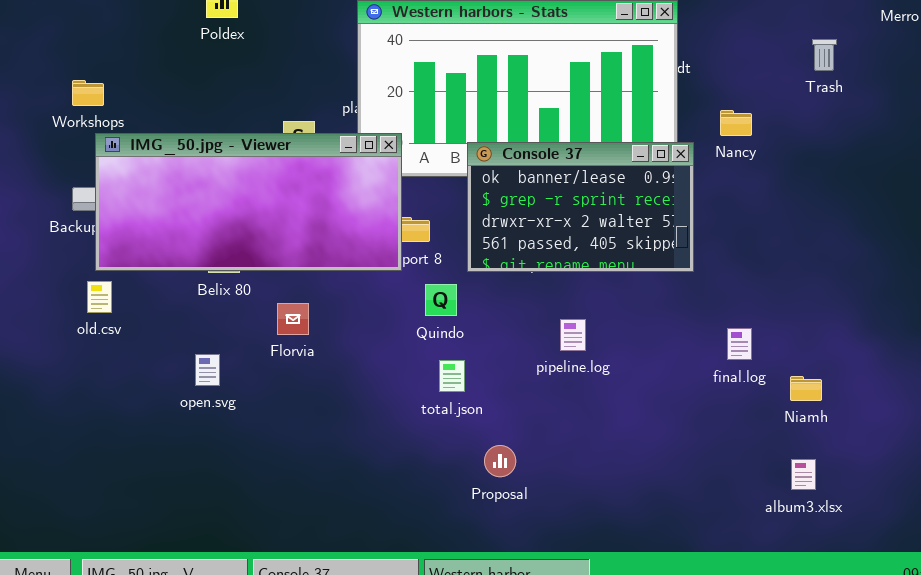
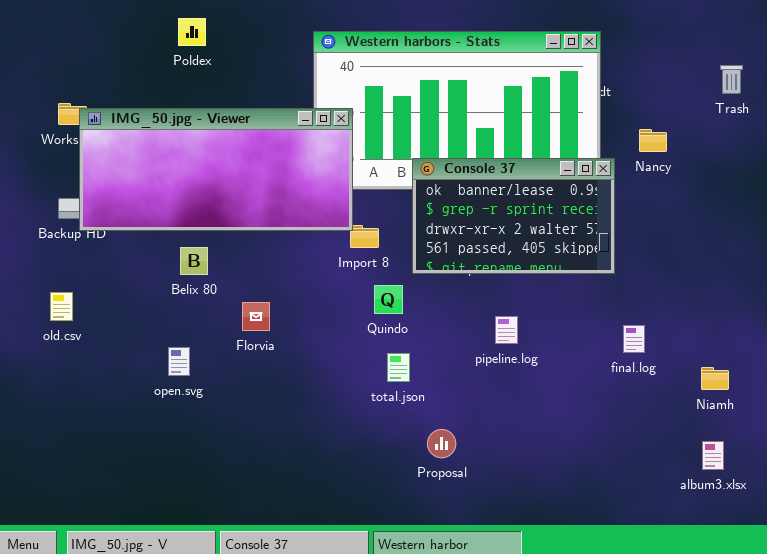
IMG_50.jpg - Viewer: [95,133,402,271] -> [79,108,353,231], moved
old.csv: [87,281,112,313] -> [50,292,73,321], moved
final.log: [727,328,752,360] -> [623,325,645,353], moved

